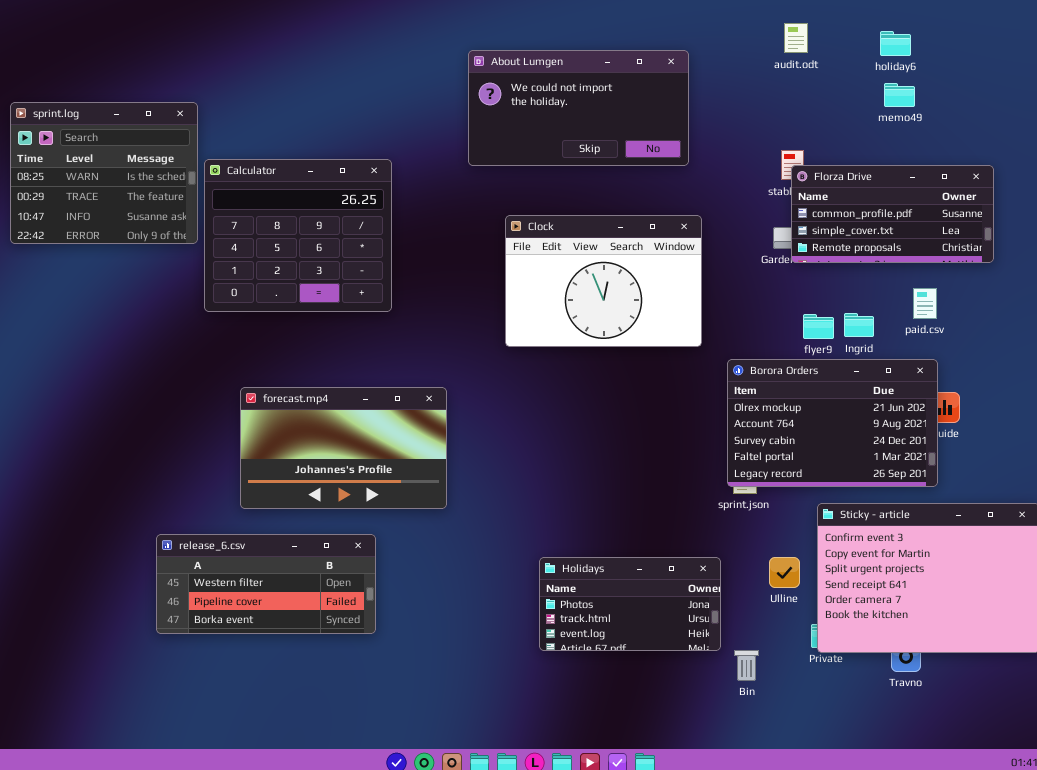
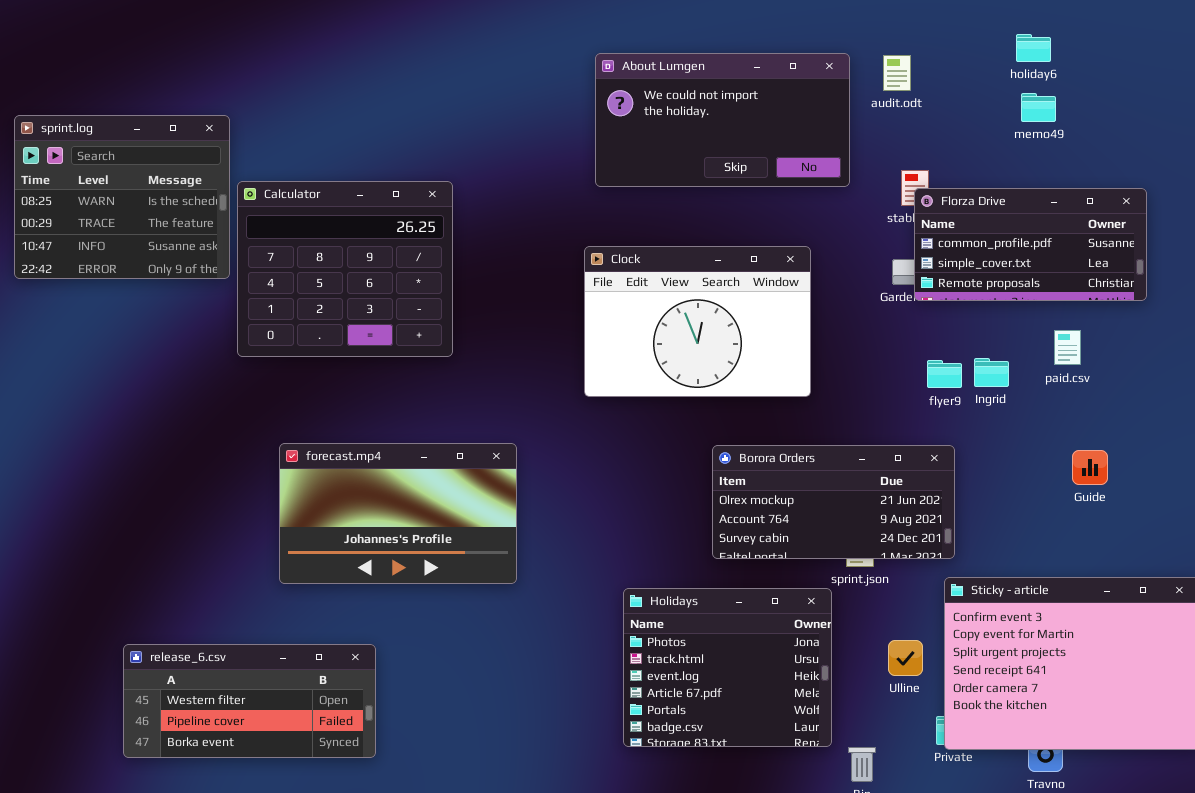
audit.odt: [784,23,808,53] -> [883,55,911,91], moved
About Lumgen: [468,50,689,166] -> [595,53,850,187], moved
Borora Orders: [727,359,938,487] -> [712,445,955,559], moved, resized
release_6.csv: [156,534,376,634] -> [123,644,376,758], moved
Holidays: [539,557,721,651] -> [623,588,832,747], resized

